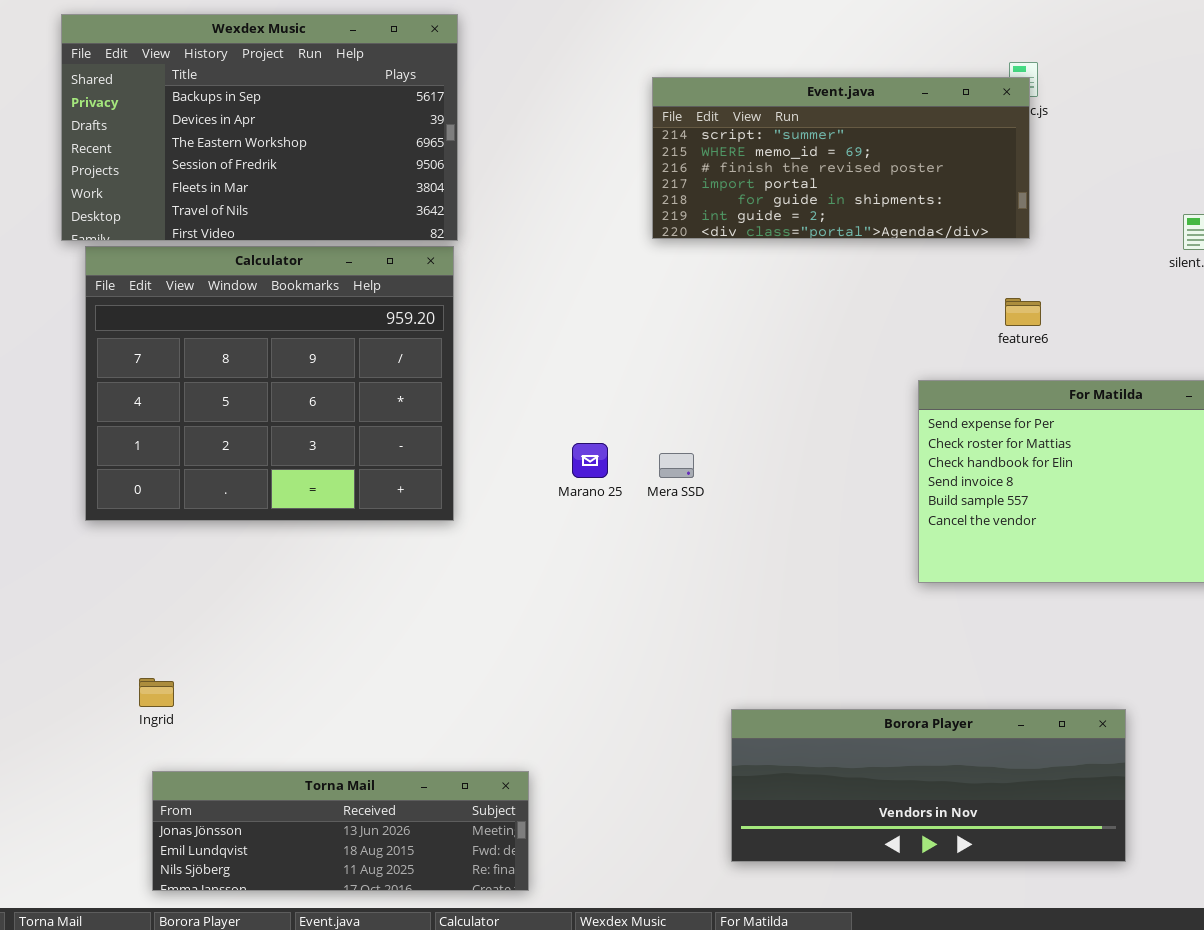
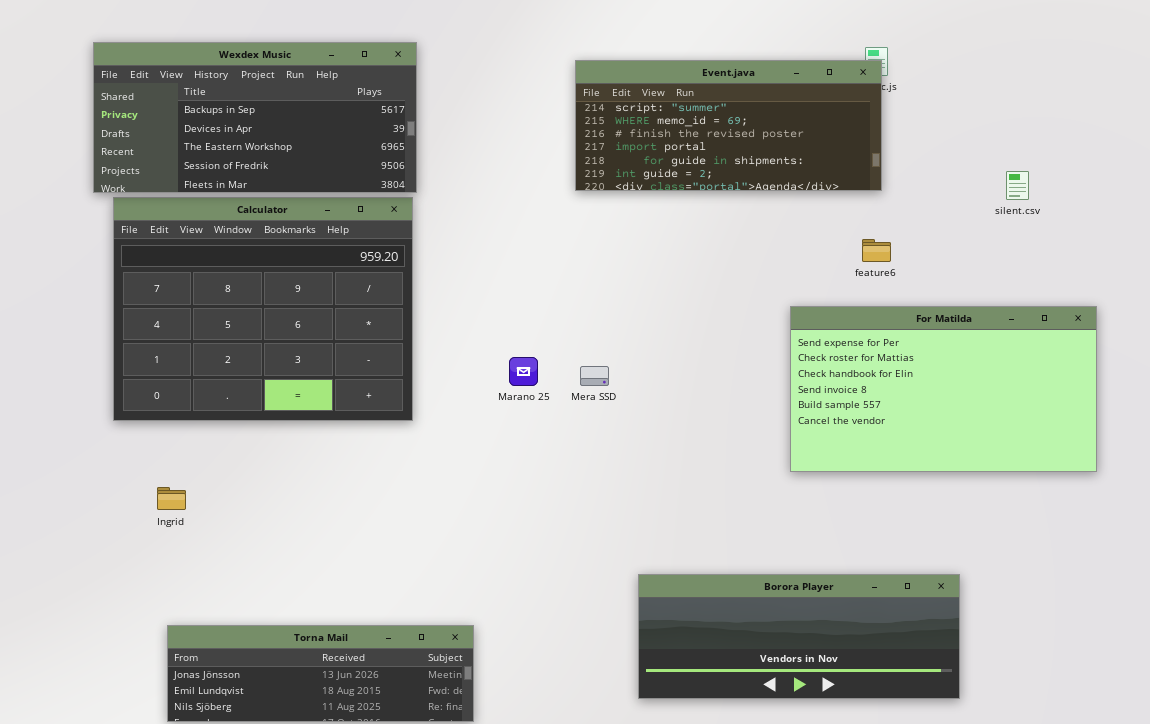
Wexdex Music: [61,14,458,241] -> [93,42,417,193], resized
Ingrid: [139,678,174,707] -> [157,487,186,510], moved

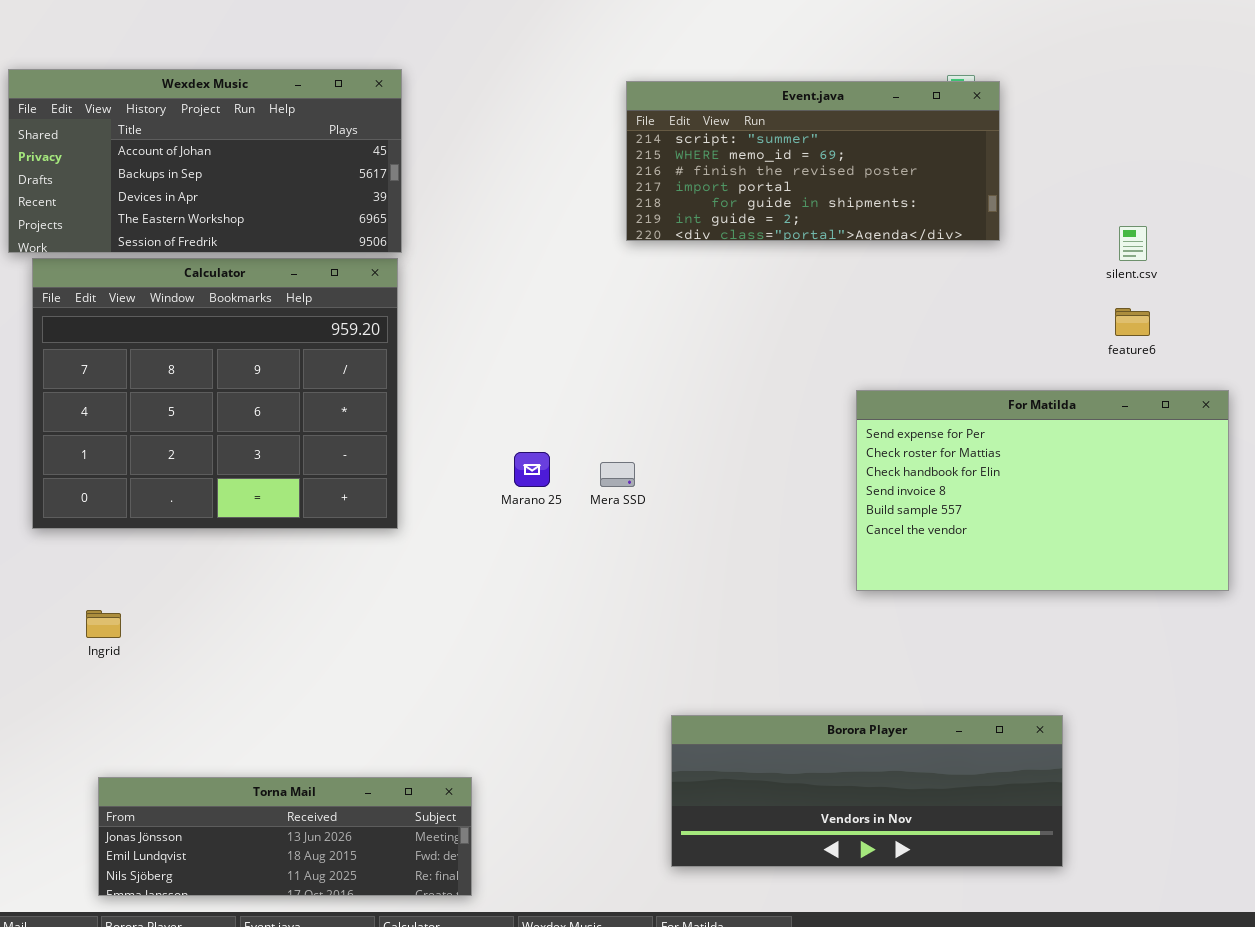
Wexdex Music: [93,42,417,193] -> [8,69,402,253], scrolled up 1 row
Event.java: [575,60,882,191] -> [626,81,1000,241], moved
feature6: [862,239,891,262] -> [1115,308,1150,336], moved

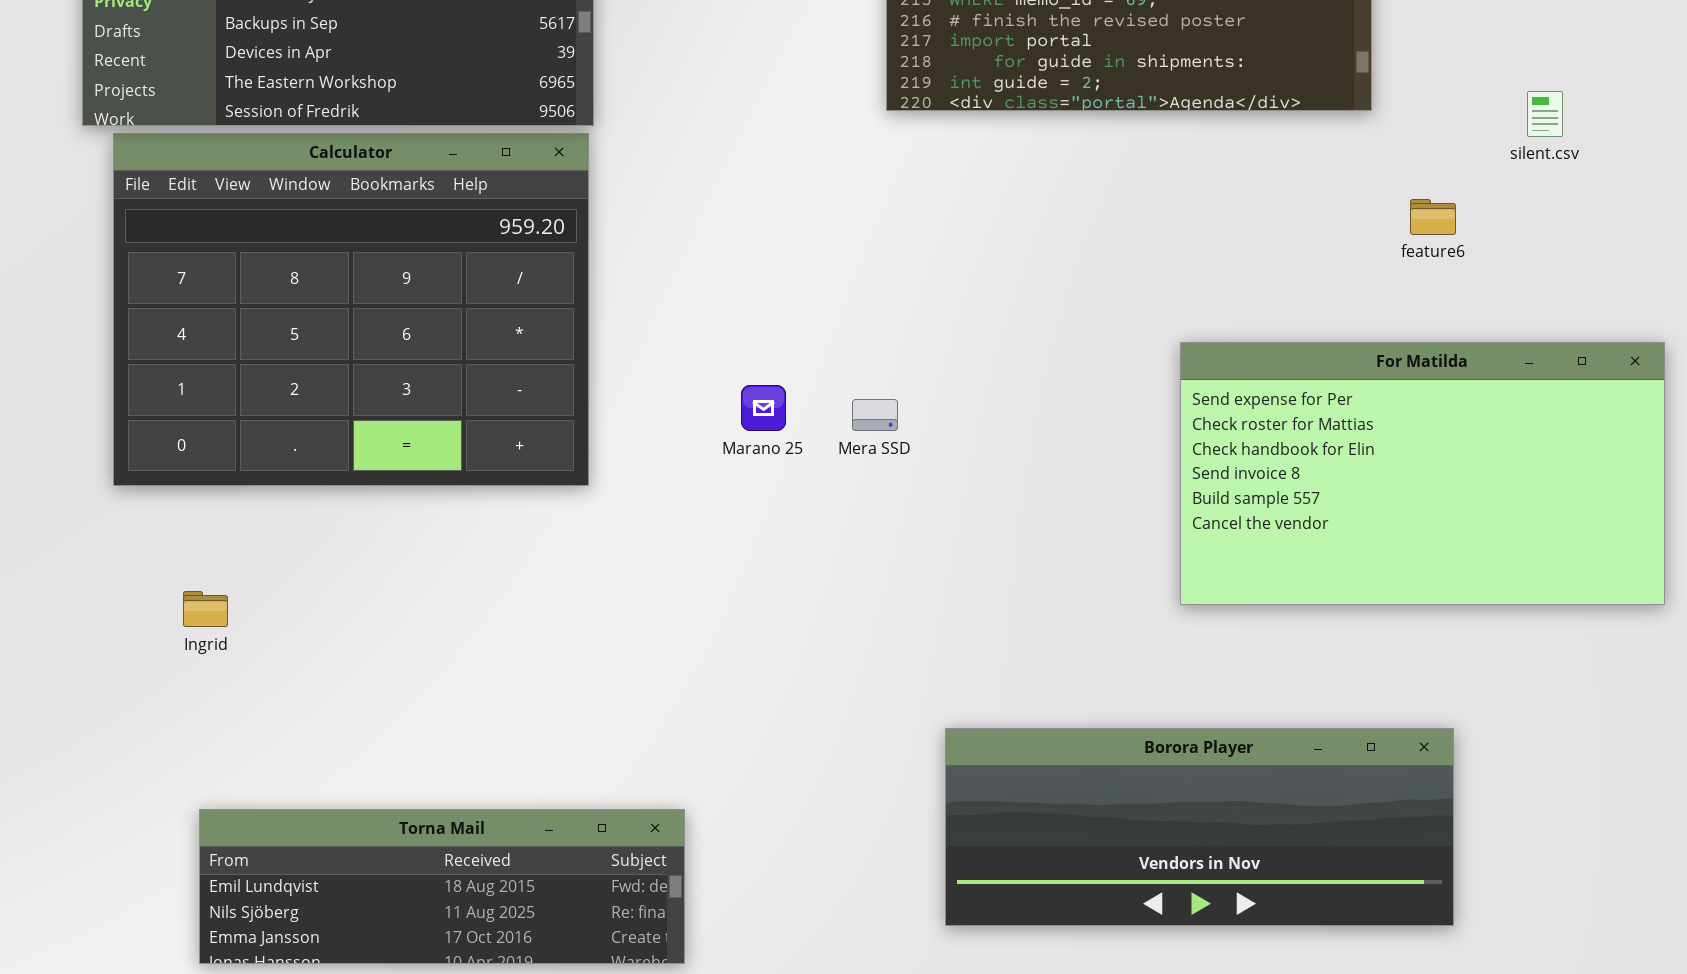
feature6: [1115,308,1150,336] -> [1410,199,1456,235], moved
For Matilda: [856,390,1229,591] -> [1180,342,1665,605], moved
Torna Mail: [98,777,472,896] -> [199,809,685,964], scrolled down 1 row

